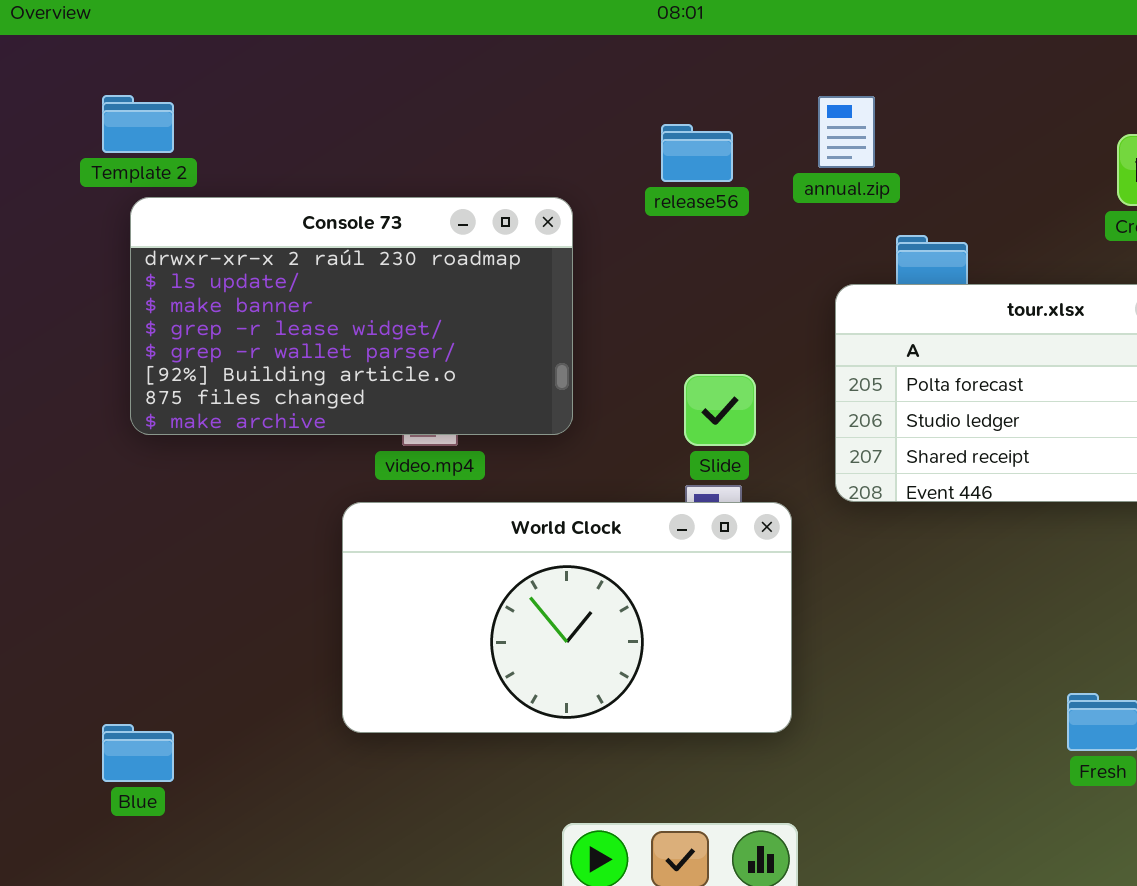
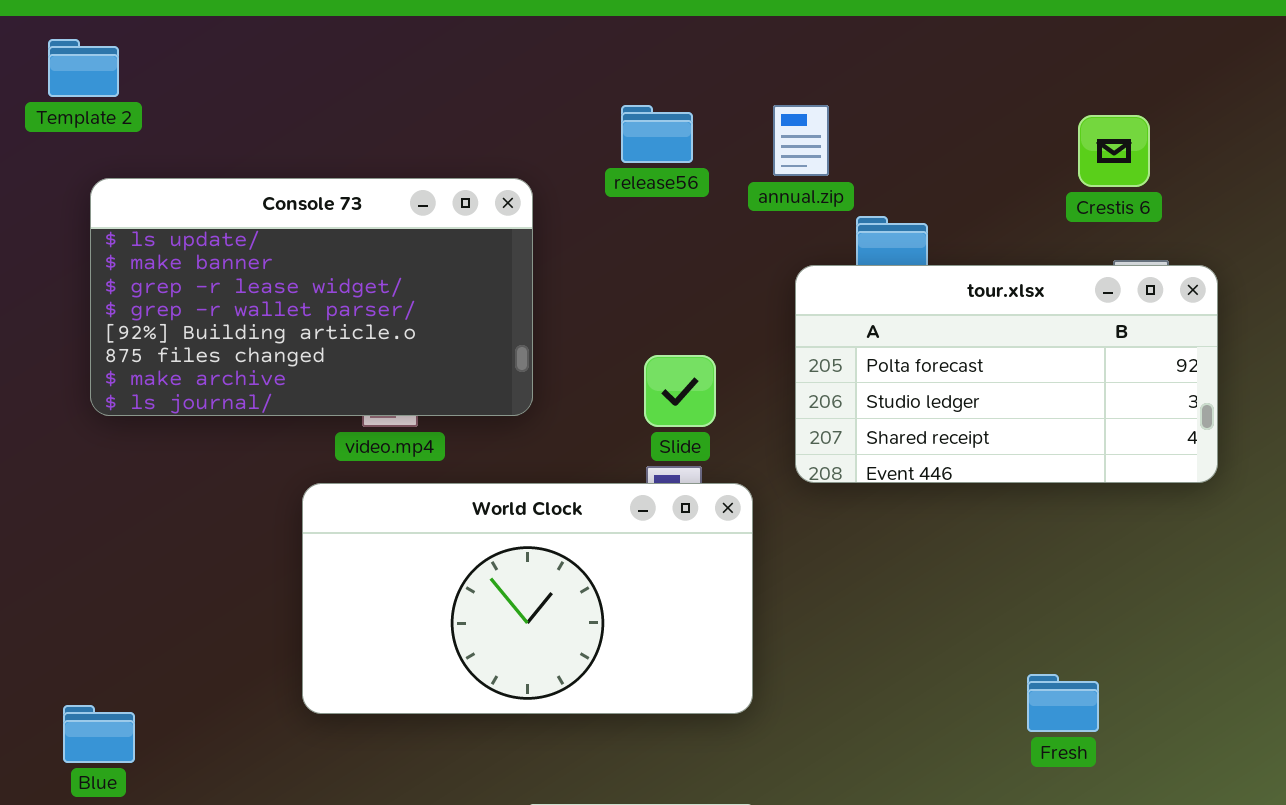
Template 2: [102,95,174,153] -> [48,39,119,97], moved
annual.zip: [818,96,875,168] -> [773,105,829,176], moved
Console 73: [130,197,573,435] -> [90,178,533,416], scrolled down 1 row

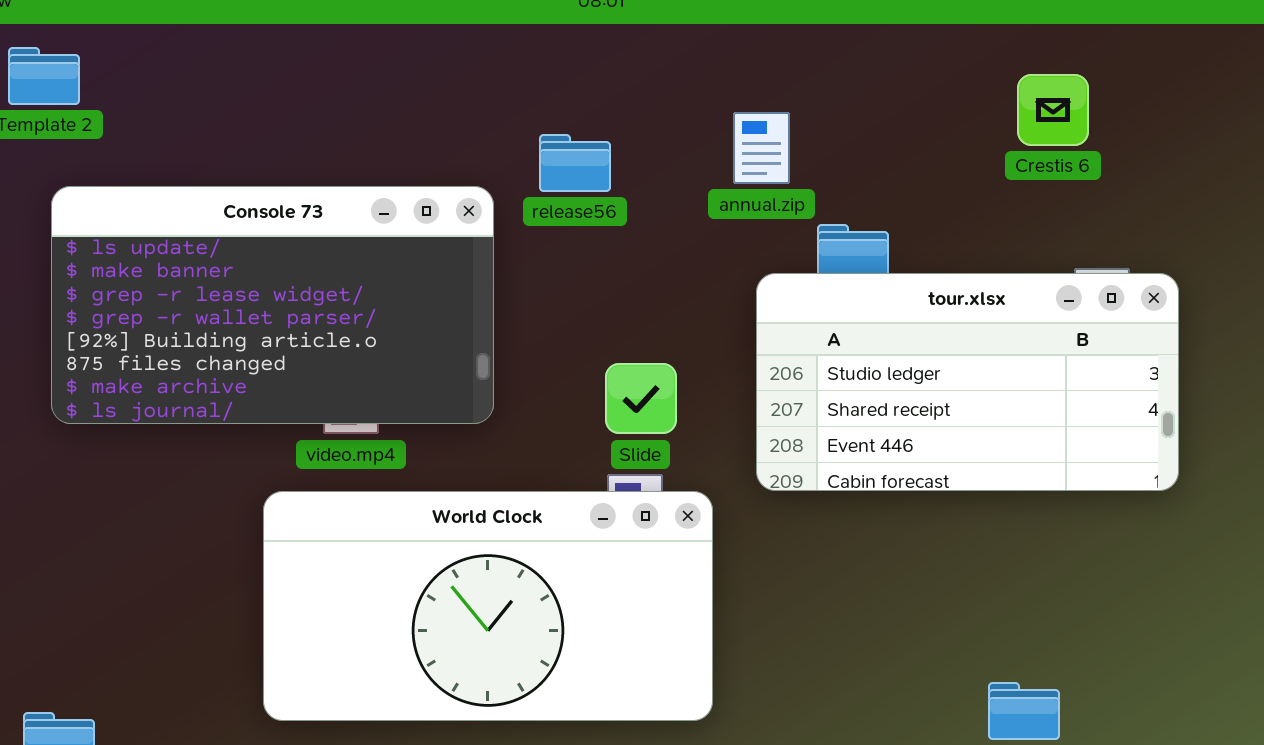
release56: [621,105,693,163] -> [539,134,611,192], moved
Crestis 6: [1078,115,1150,187] -> [1017,74,1089,146], moved
tour.xlsx: [795,265,1218,483] -> [756,273,1179,491], scrolled down 1 row

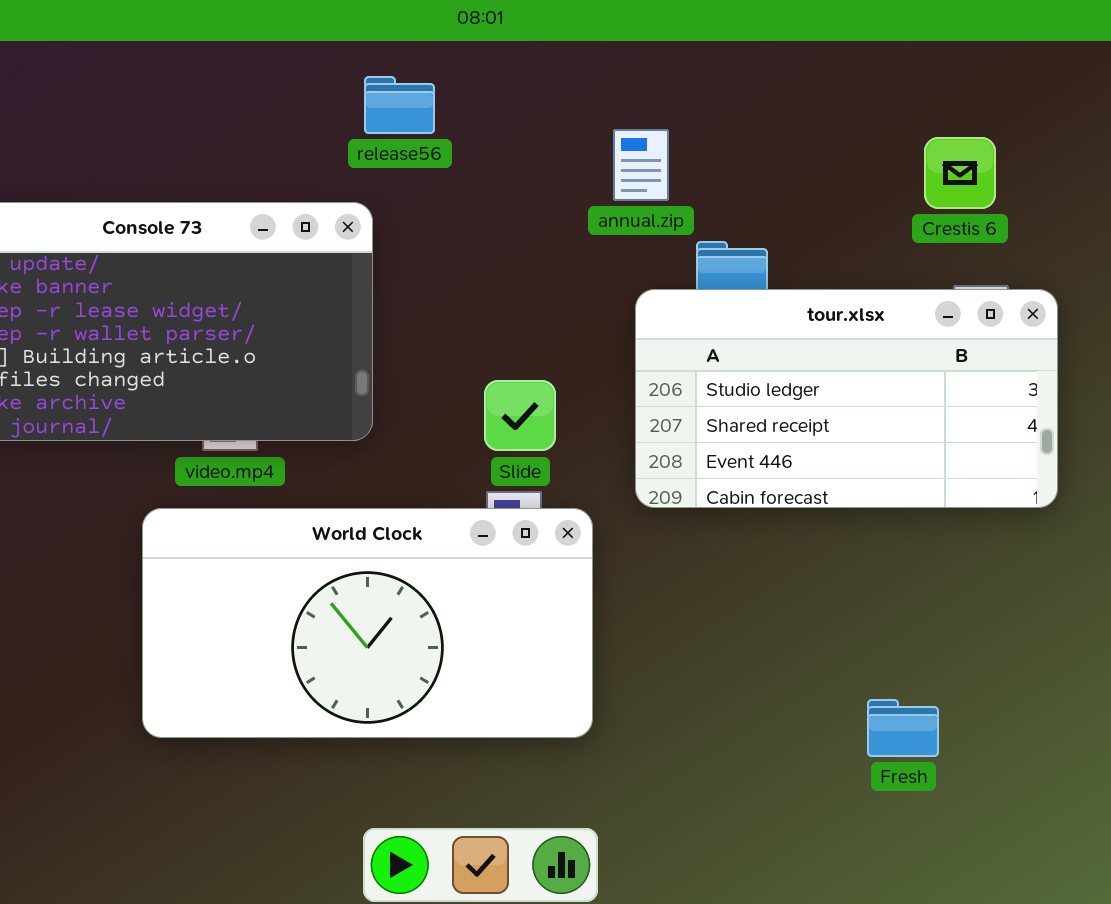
Crestis 6: [1017,74,1089,146] -> [924,137,996,209], moved
release56: [539,134,611,192] -> [364,76,435,134], moved

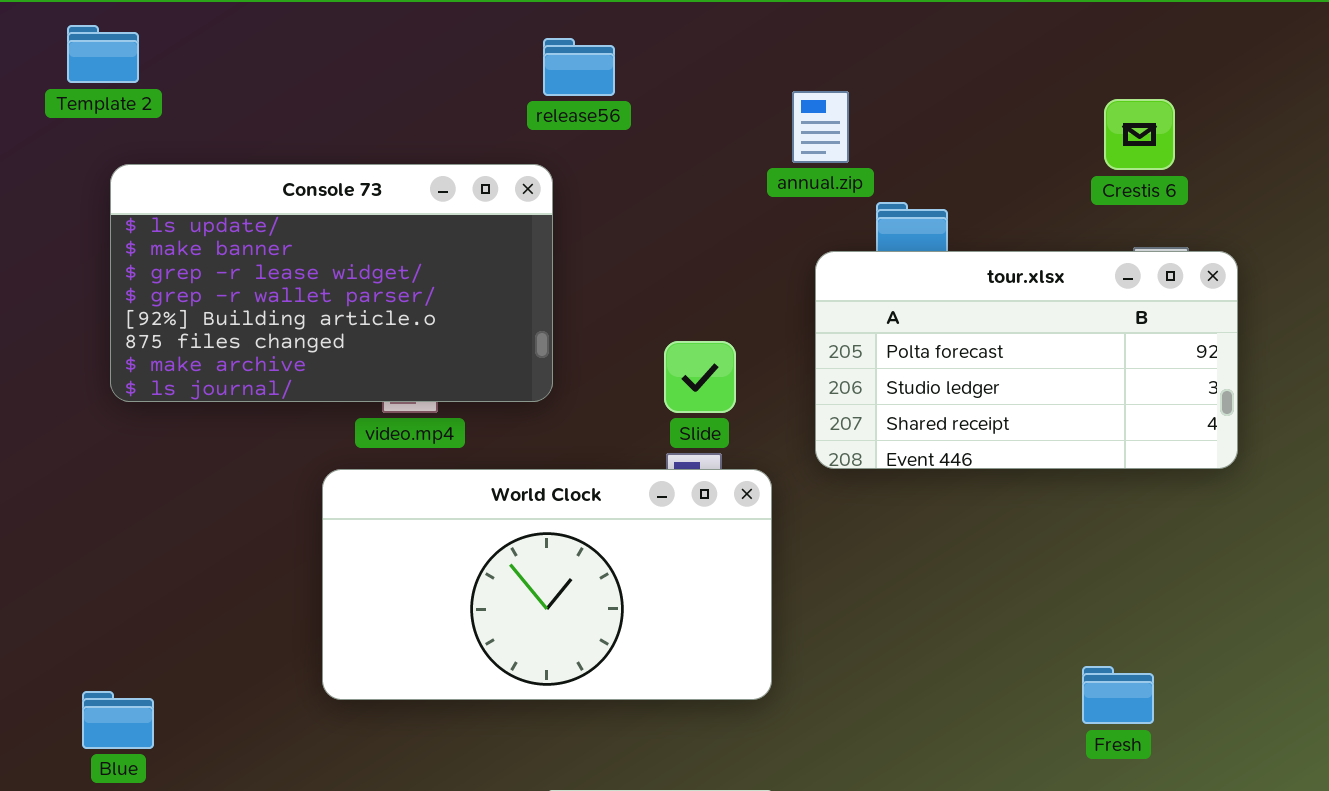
tour.xlsx: [635,289,1058,508] -> [815,251,1238,469], scrolled up 1 row
Fresh: [867,699,939,757] -> [1082,666,1154,724], moved

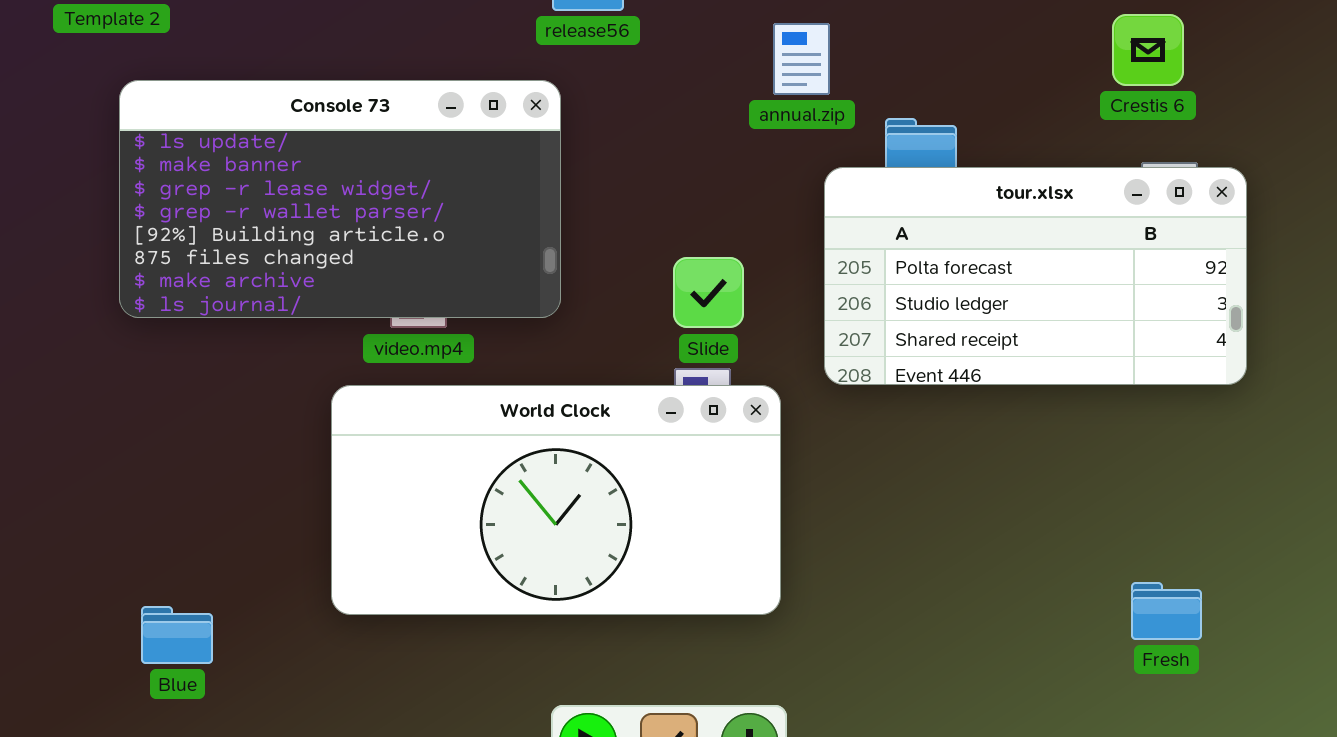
annual.zip: [792,91,849,163] -> [773,23,830,95], moved
Fresh: [1082,666,1154,724] -> [1131,582,1202,640], moved
Blue: [82,691,154,749] -> [141,606,213,664], moved

